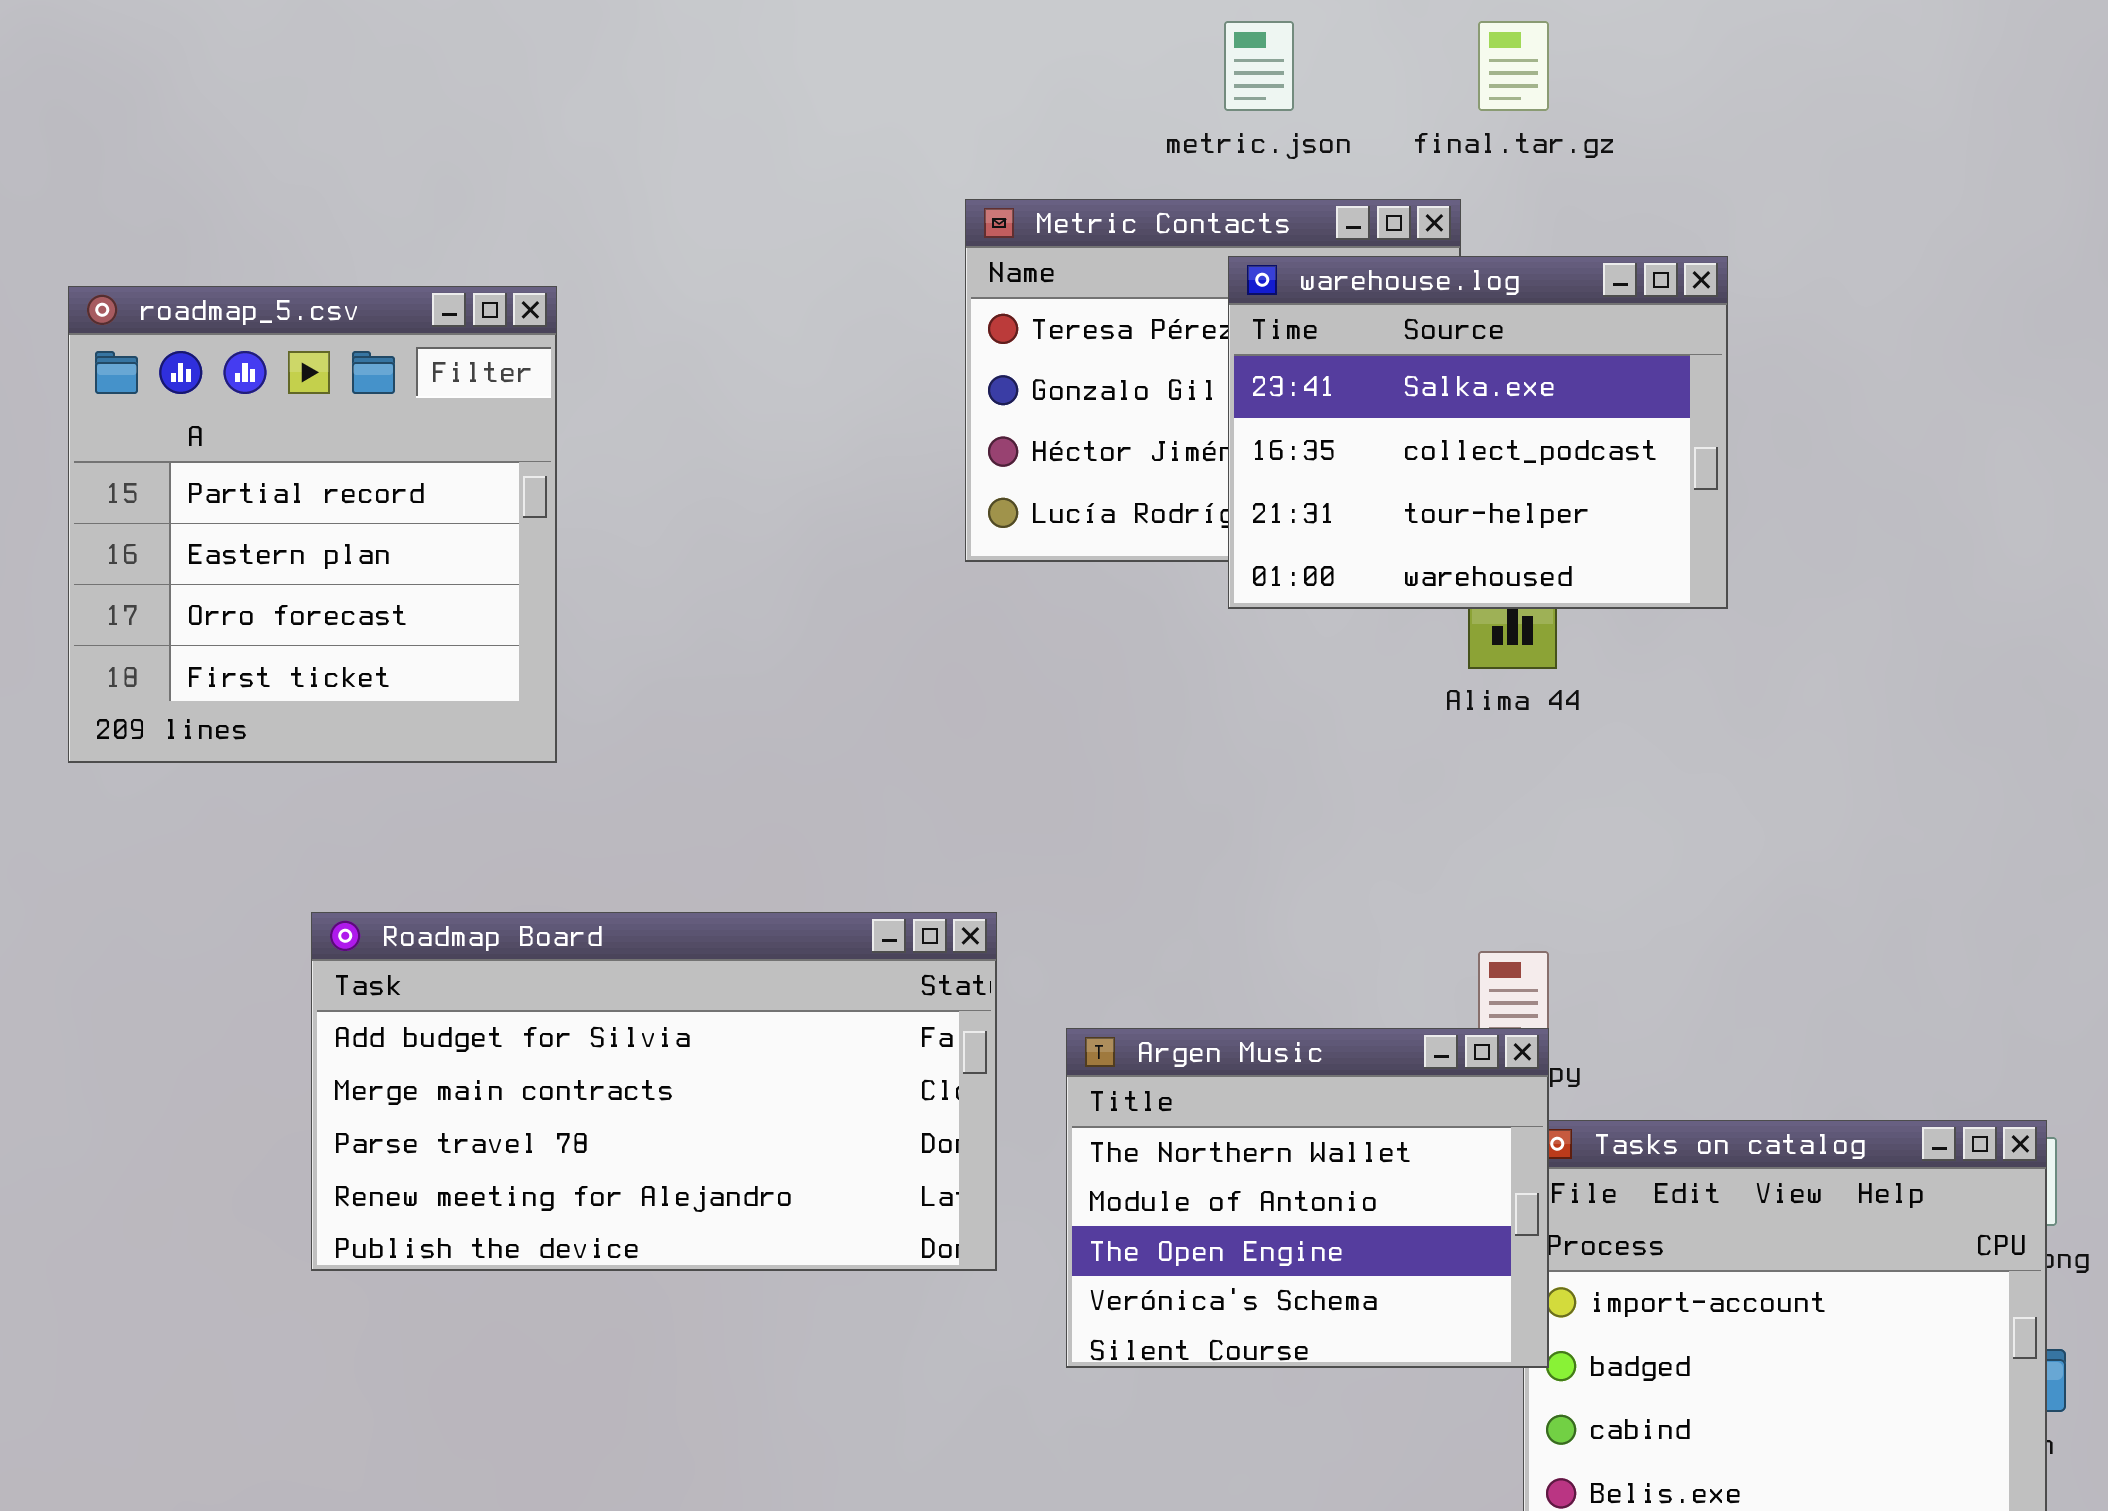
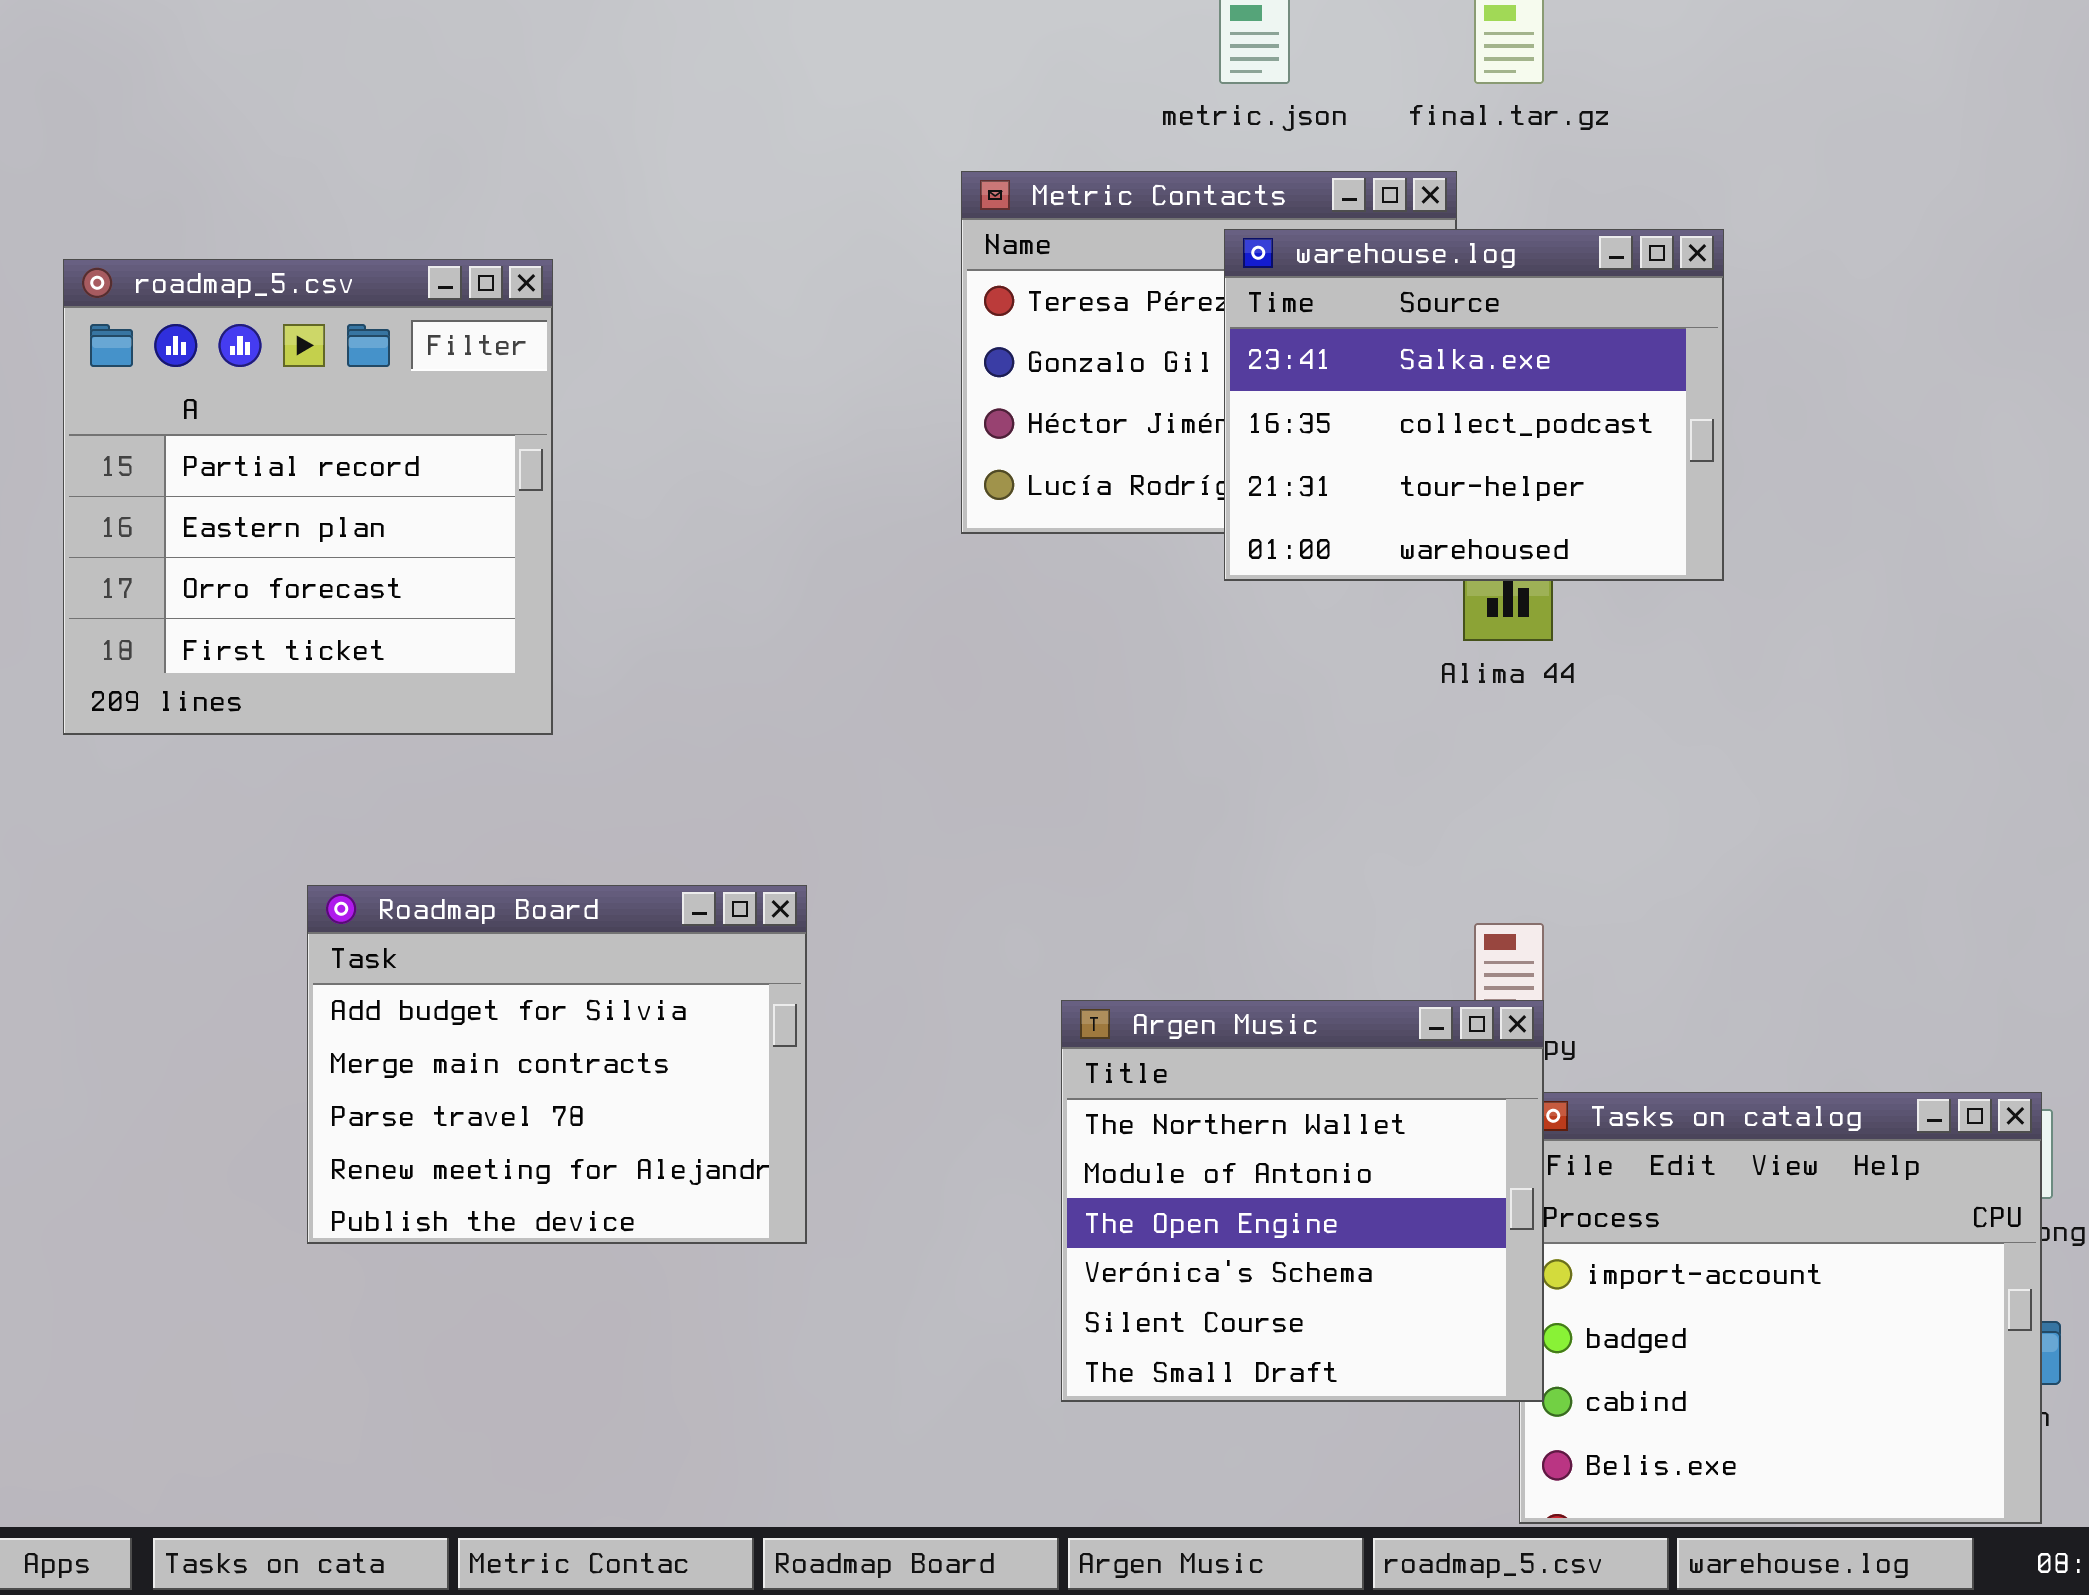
Roadmap Board: [311,912,997,1271] -> [307,885,807,1244], resized
Argen Music: [1066,1028,1549,1368] -> [1061,1000,1544,1402], resized

